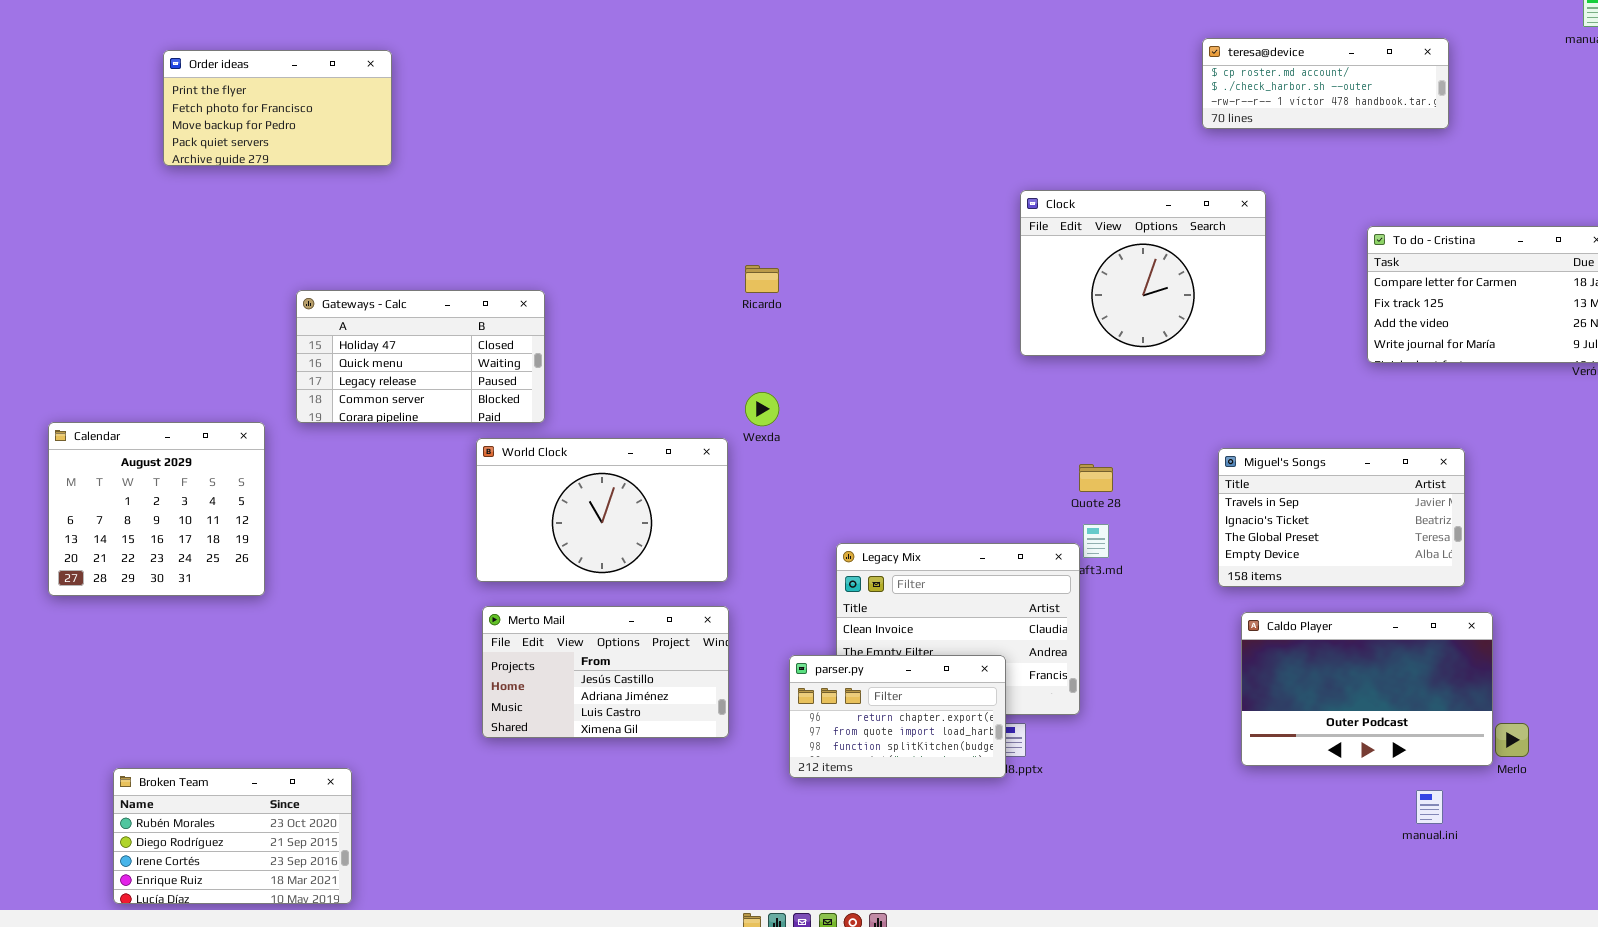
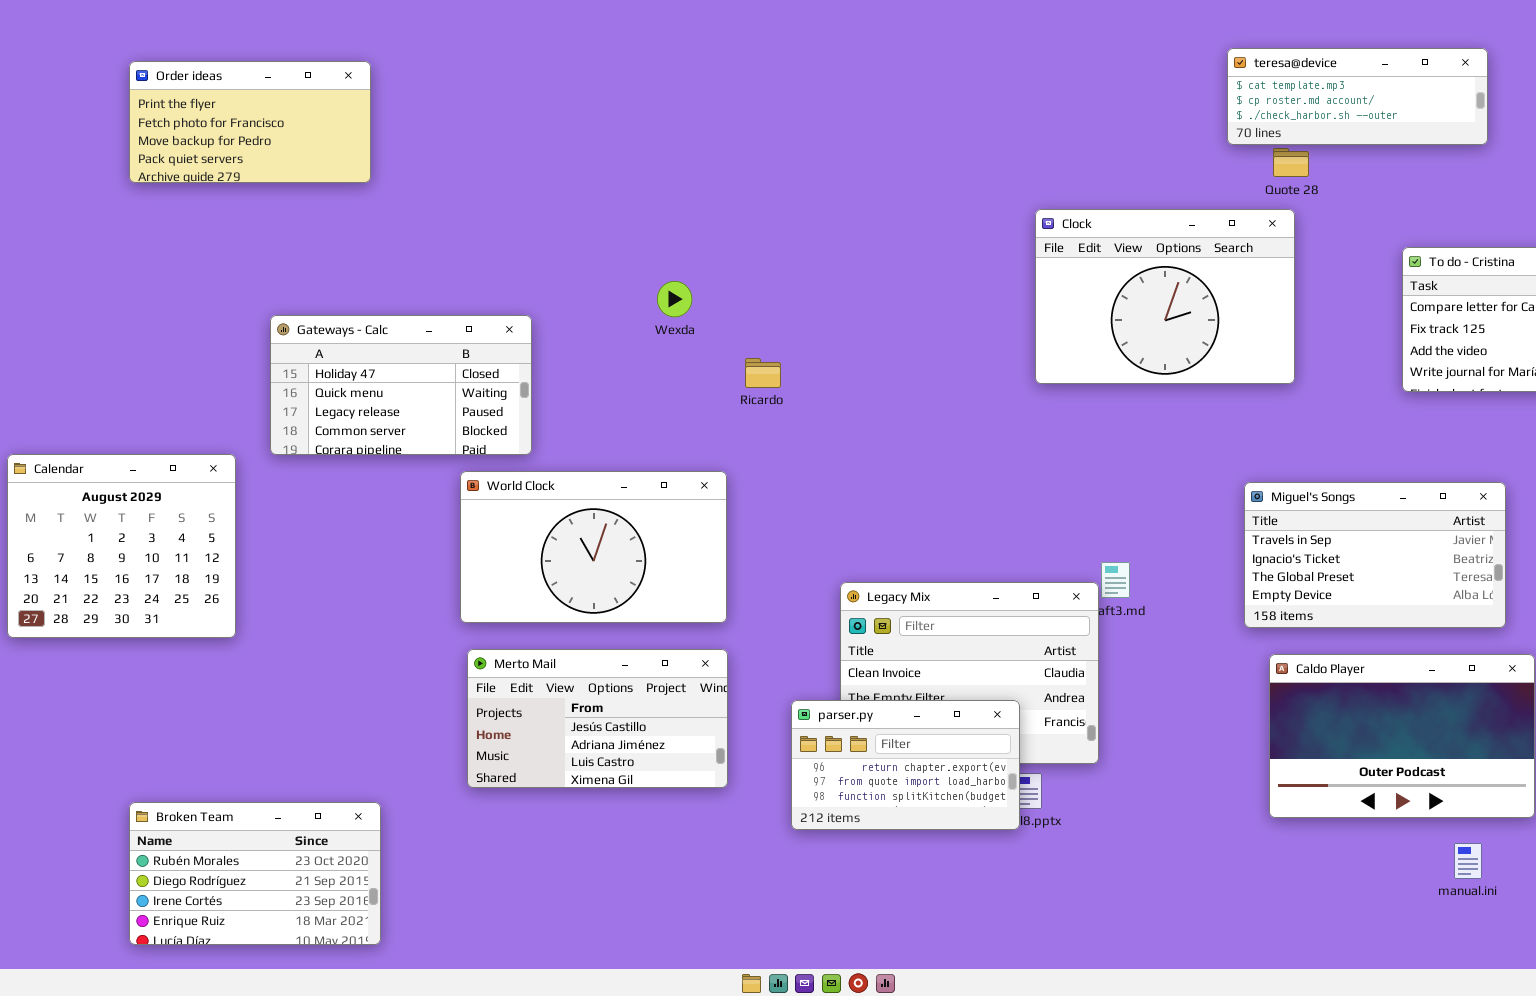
teresa@device: [1202,38,1449,129] -> [1227,48,1488,145], scrolled up 1 row
Ricardo: [745,265,779,293] -> [745,358,781,388], moved
Wexda: [745,392,779,426] -> [657,281,692,317], moved
Quote 28: [1079,464,1113,492] -> [1273,148,1309,177], moved
Broken Team: [113,768,352,904] -> [129,802,381,945], moved

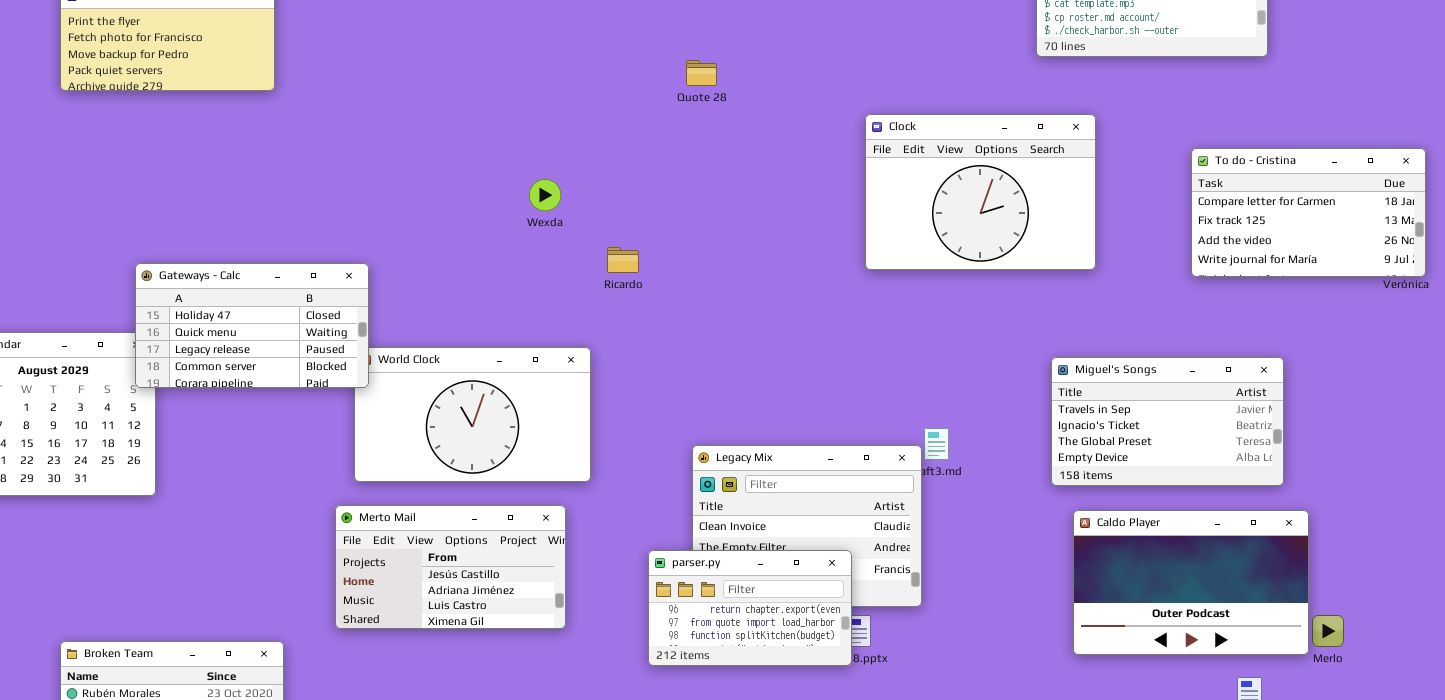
Quote 28: [1273,148,1309,177] -> [686,60,717,86], moved
Gateways - Calc: [270,315,532,455] -> [135,263,369,388], moved
Merto Mail: [467,649,728,788] -> [335,505,566,629], moved

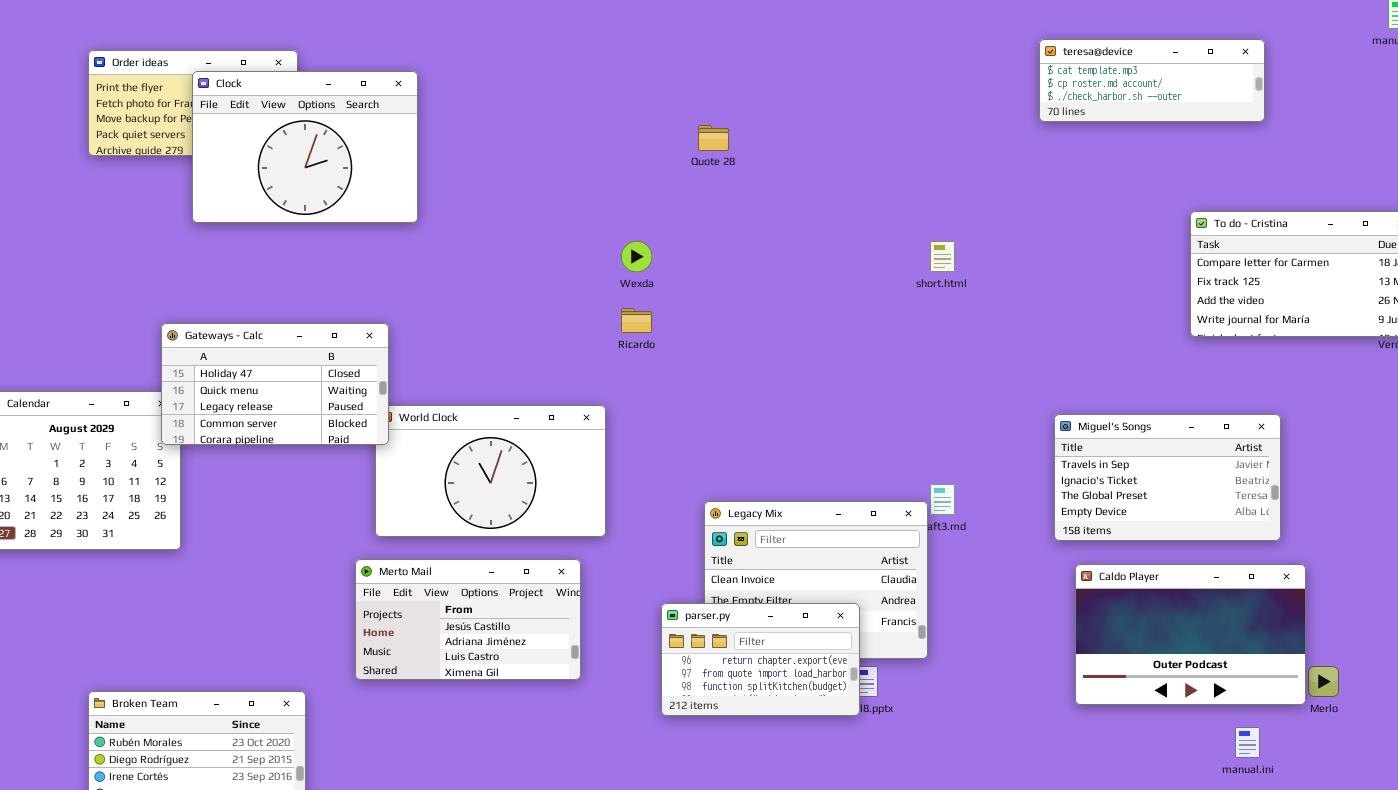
Clock: [865,114,1096,270] -> [192,71,418,223], moved
Wexda: [529,179,561,211] -> [621,241,652,272], moved

